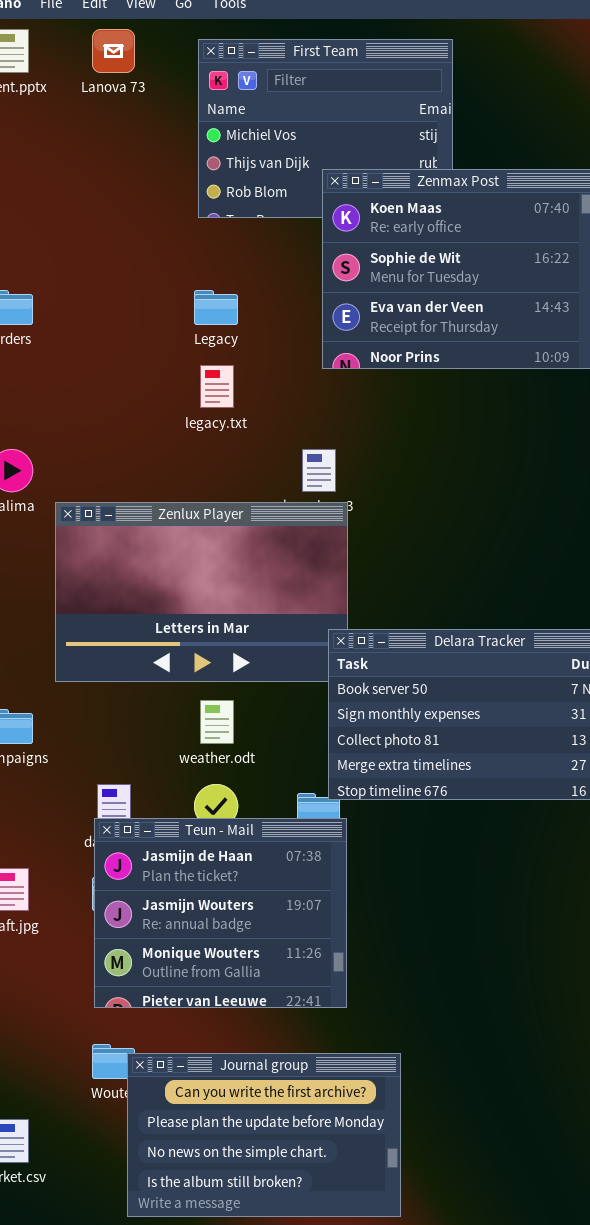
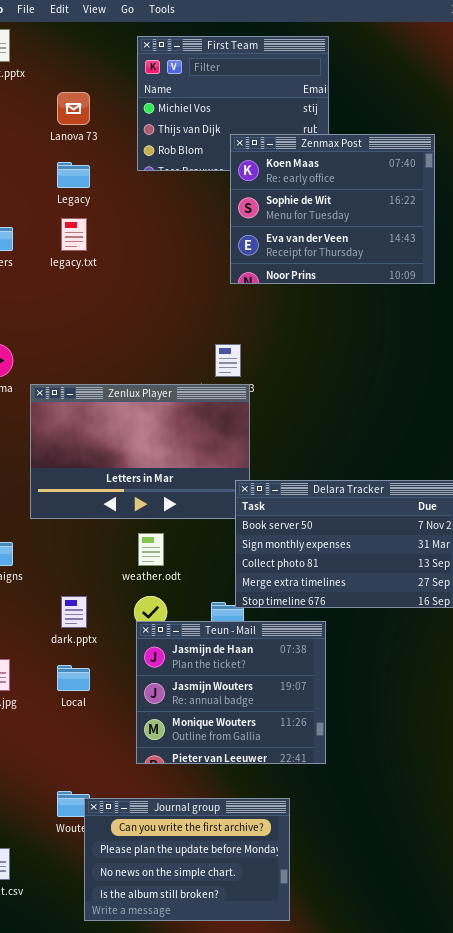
Lanova 73: [92,29,135,73] -> [57,92,90,125], moved
Legacy: [194,290,238,325] -> [57,162,90,188], moved
legacy.txt: [200,365,234,408] -> [61,218,87,251], moved
Teun - Mail: [94,818,347,1008] -> [136,621,326,764], moved

